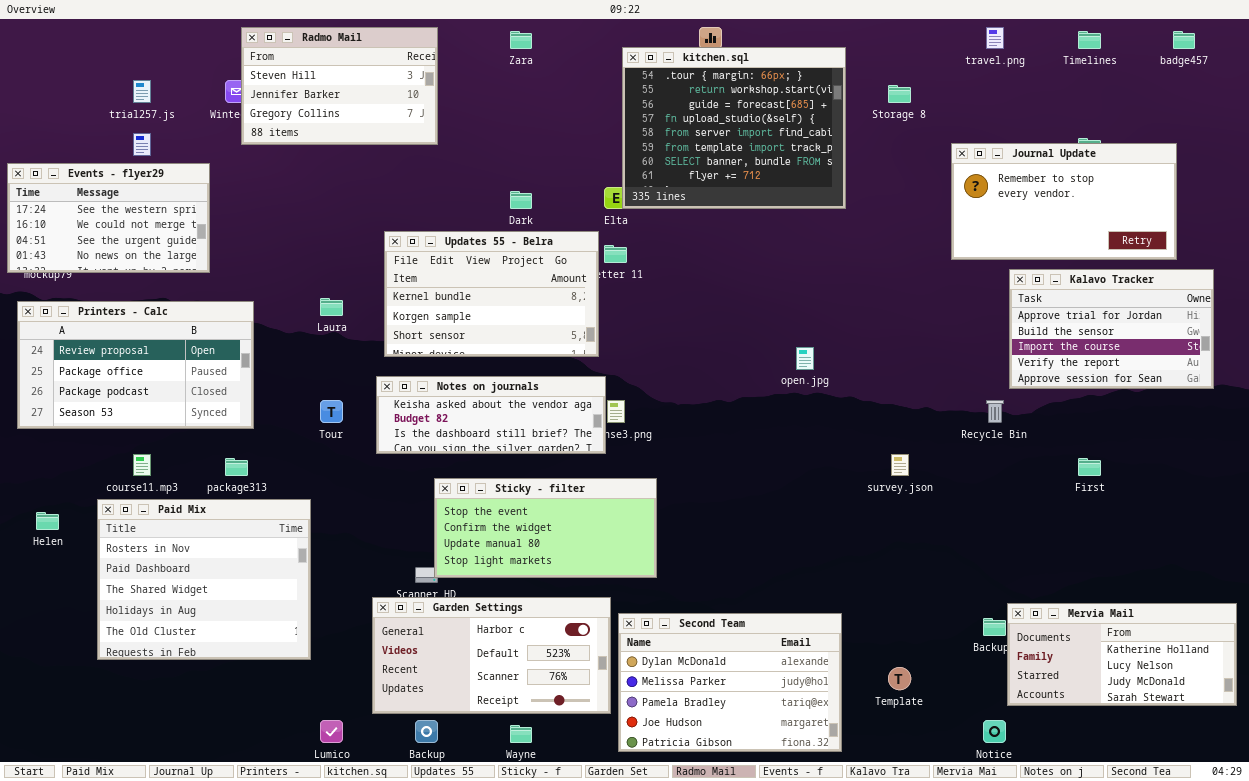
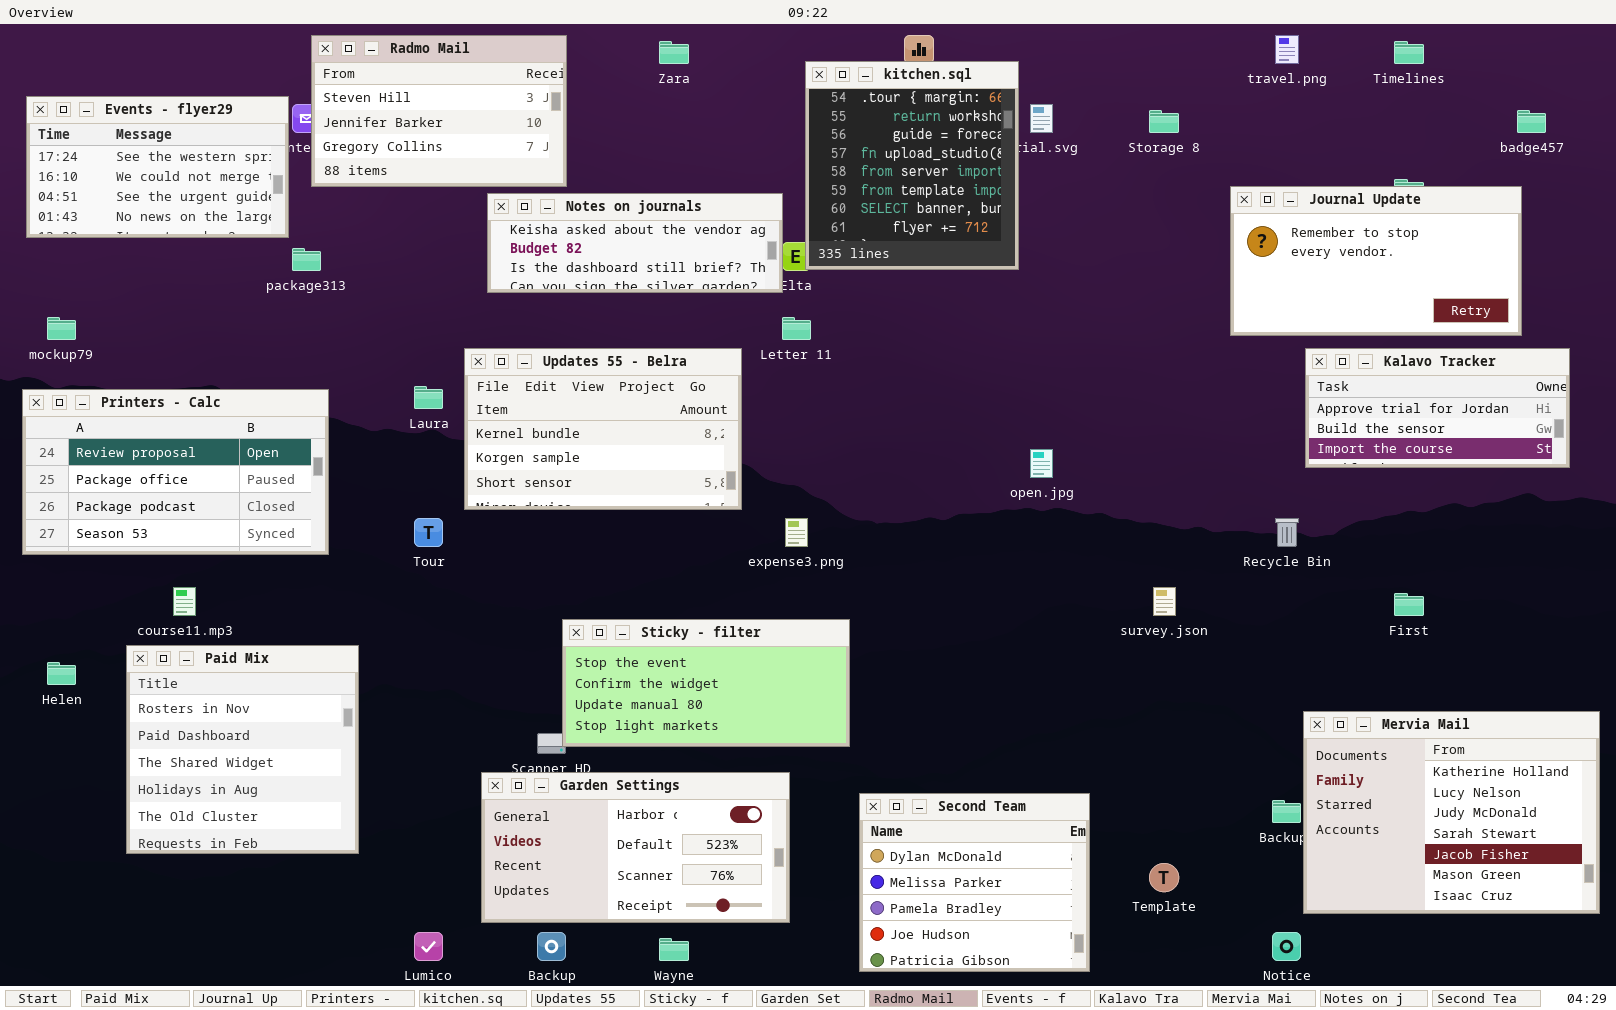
badge457: [1173,31,1195,49] -> [1517,110,1546,133], moved
kitchen.sql: [622,47,846,209] -> [805,61,1019,270], resized
Events - flyer29: [7,163,210,273] -> [26,96,289,238], moved
Updates 55 - Belra: [384,231,599,357] -> [464,348,742,510], moved
Kalavo Tracker: [1009,269,1214,389] -> [1305,348,1570,468], resized
Notes on journals: [376,376,606,454] -> [487,193,783,293], moved
package313: [225,458,248,476] -> [292,248,321,271], moved
Paid Mix: [97,499,311,660] -> [126,645,359,854], resized
Mervia Mail: [1007,603,1237,706] -> [1303,711,1600,914], resized
Second Team: [618,613,842,752] -> [859,793,1090,972], resized

